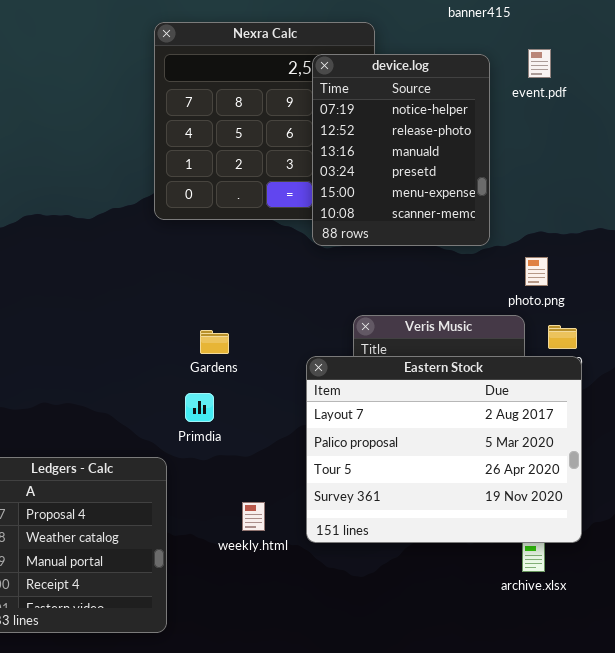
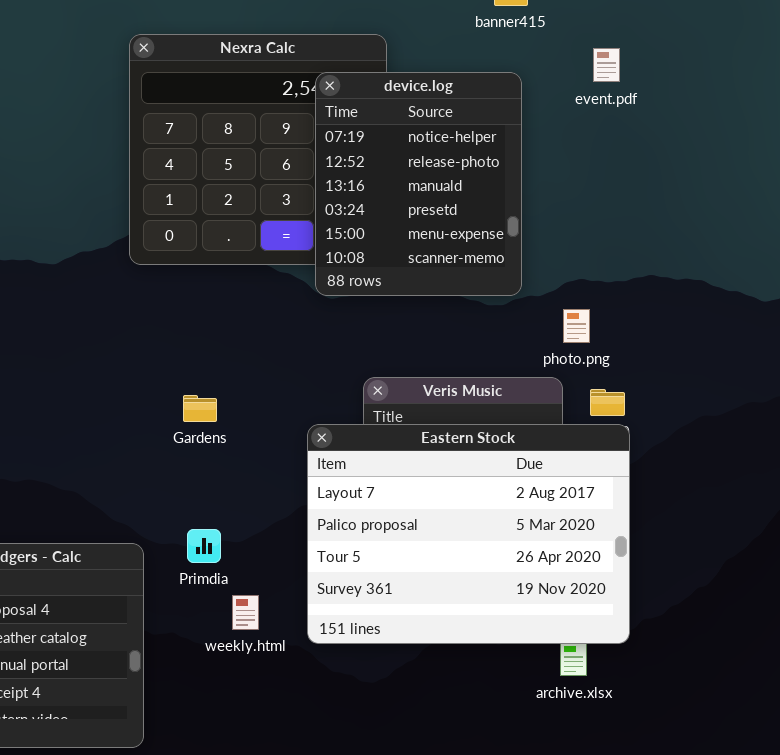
event.pdf: [528,49,551,78] -> [593,48,620,82], moved
Primdia: [185,393,214,422] -> [187,529,221,563], moved

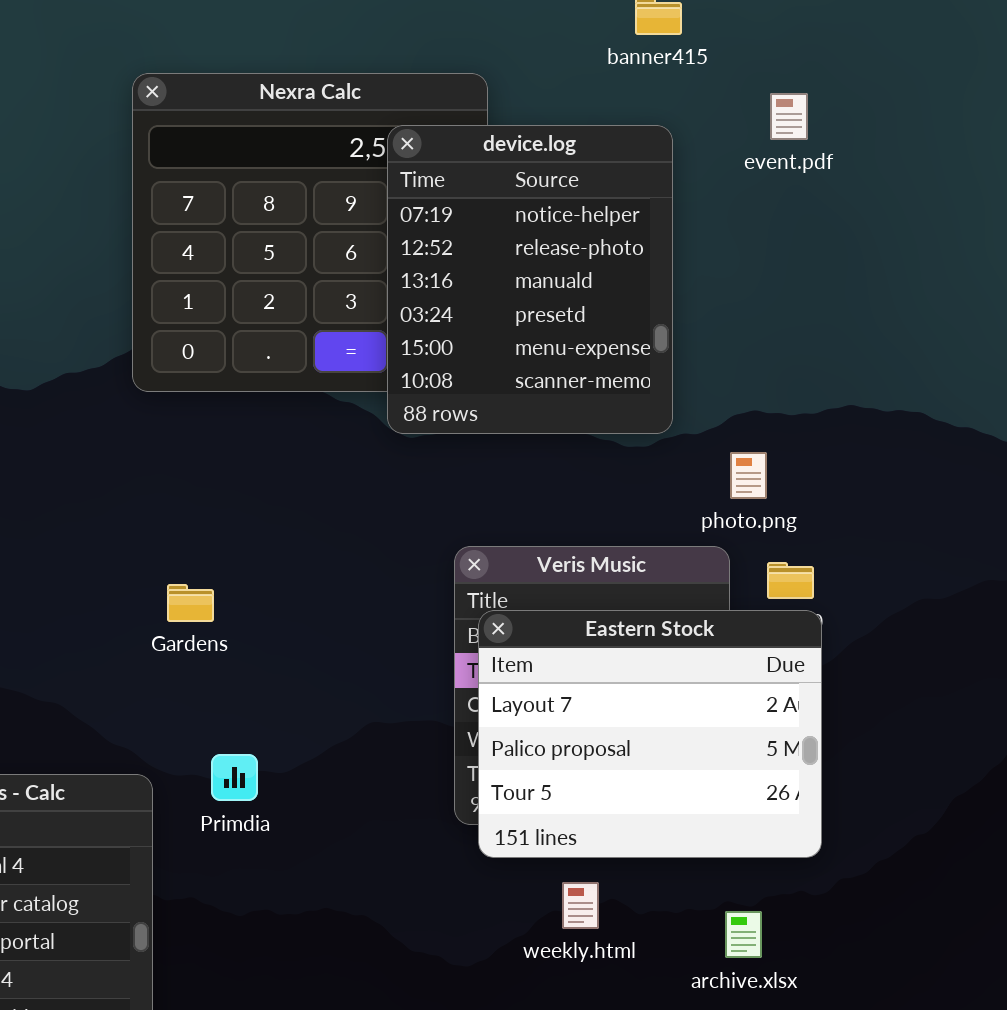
Gardens: [183,395,217,422] -> [167,584,214,622], moved
Eastern Stock: [307,424,630,644] -> [478,610,822,858], resized
weekly.html: [232,595,259,630] -> [562,882,599,929], moved

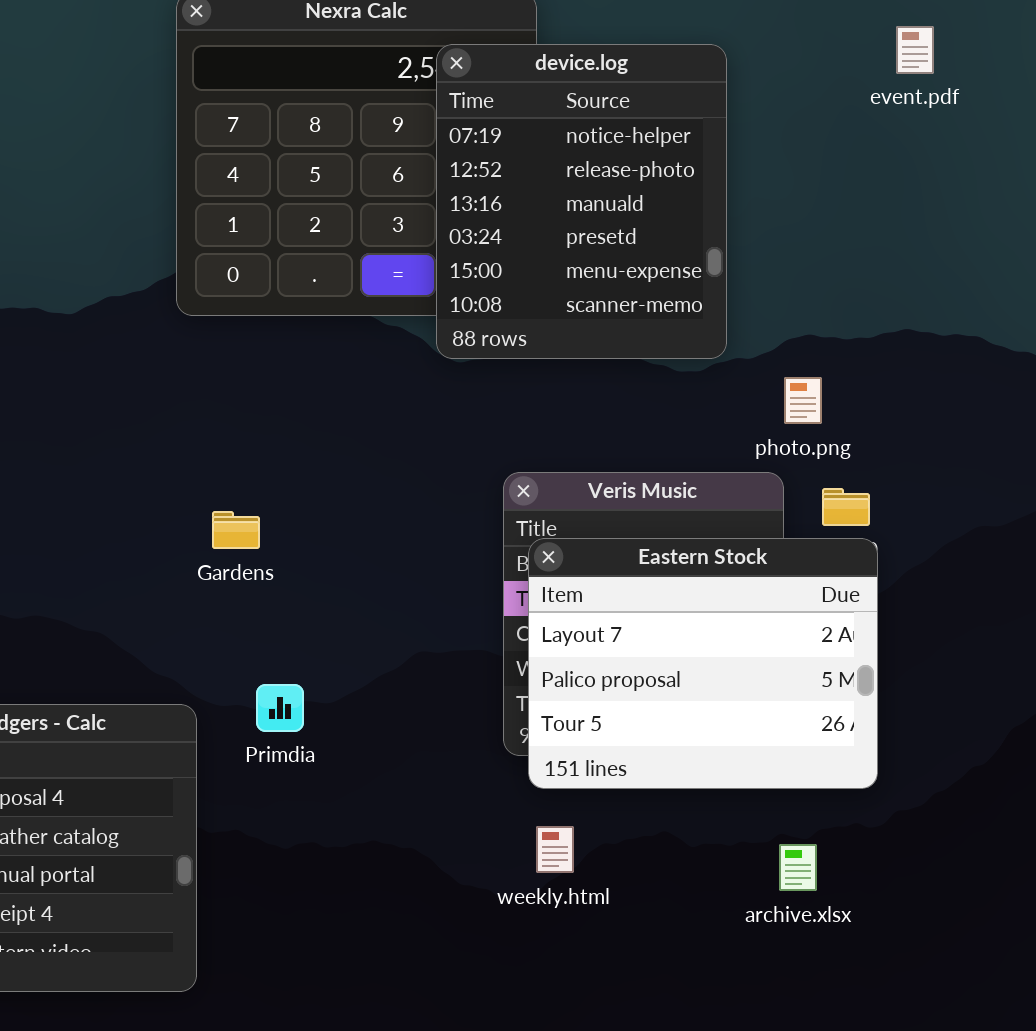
event.pdf: [770,93,808,140] -> [896,26,934,74], moved
weekly.html: [562,882,599,929] -> [536,826,574,873], moved

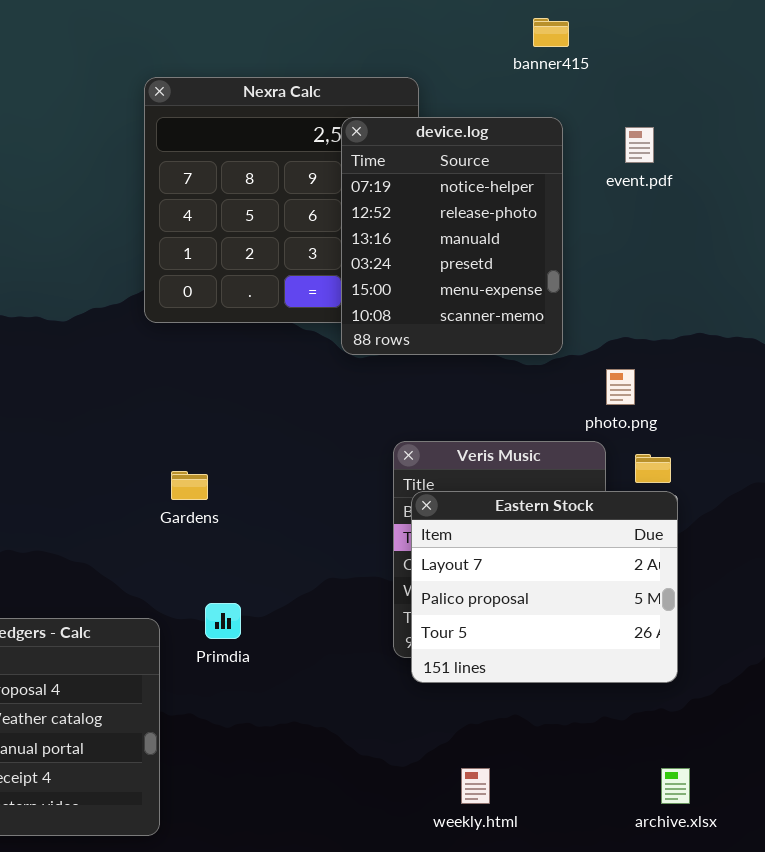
event.pdf: [896,26,934,74] -> [625,127,654,163], moved
weekly.html: [536,826,574,873] -> [461,768,490,804], moved
archive.xlsx: [779,844,817,891] -> [661,768,690,804], moved

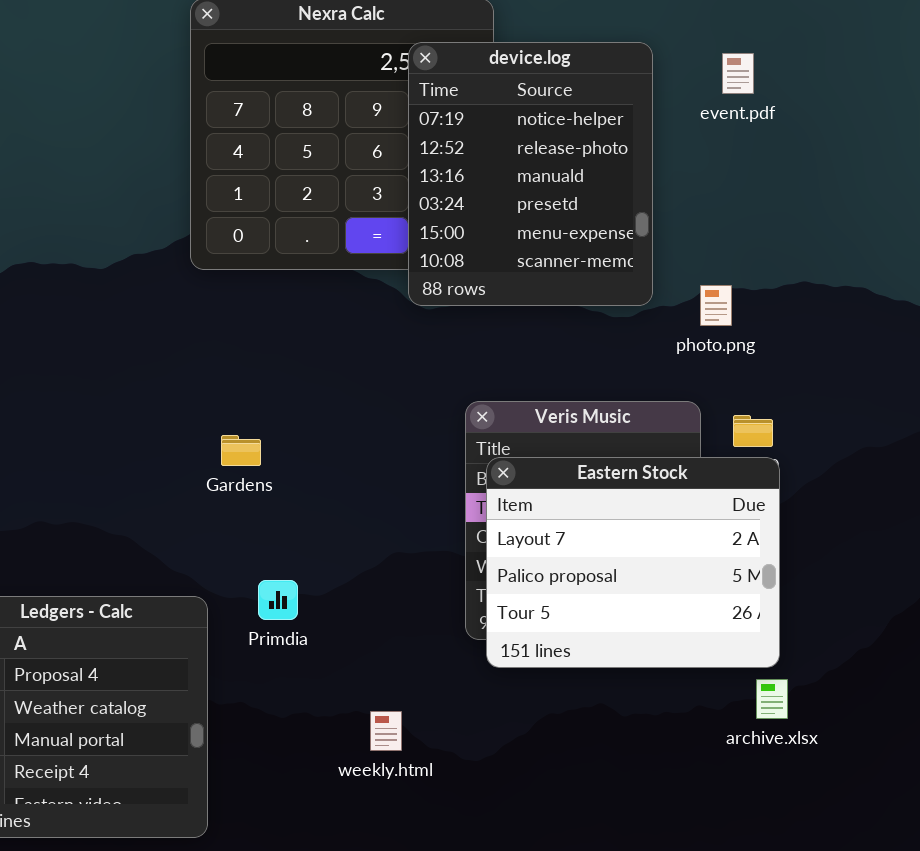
photo.png: [606,369,635,405] -> [700,285,732,326], moved
weekly.html: [461,768,490,804] -> [370,711,402,751], moved
archive.xlsx: [661,768,690,804] -> [756,679,788,719], moved

